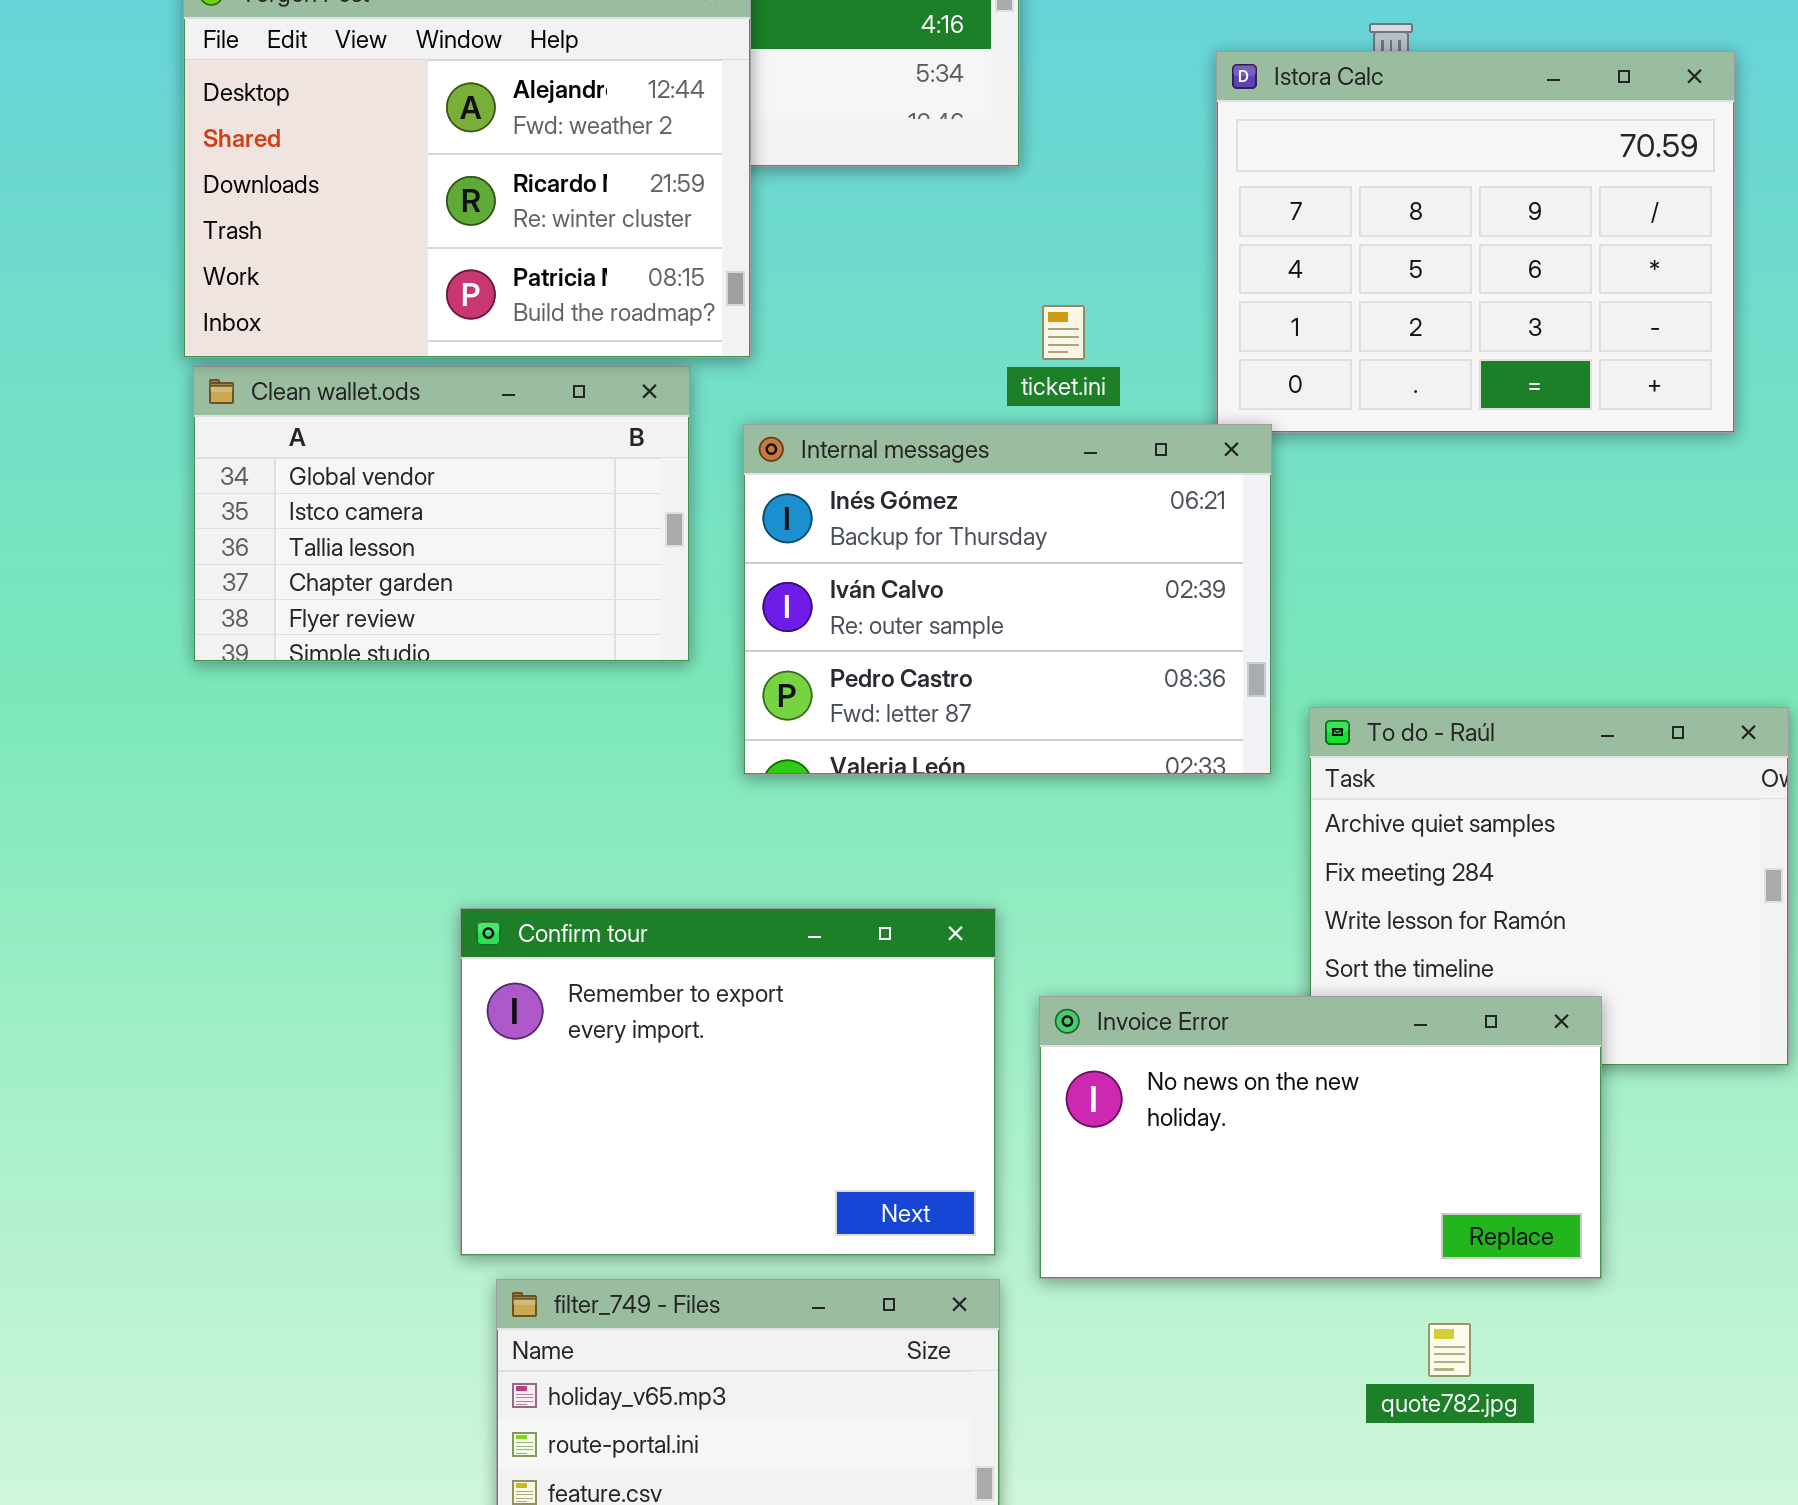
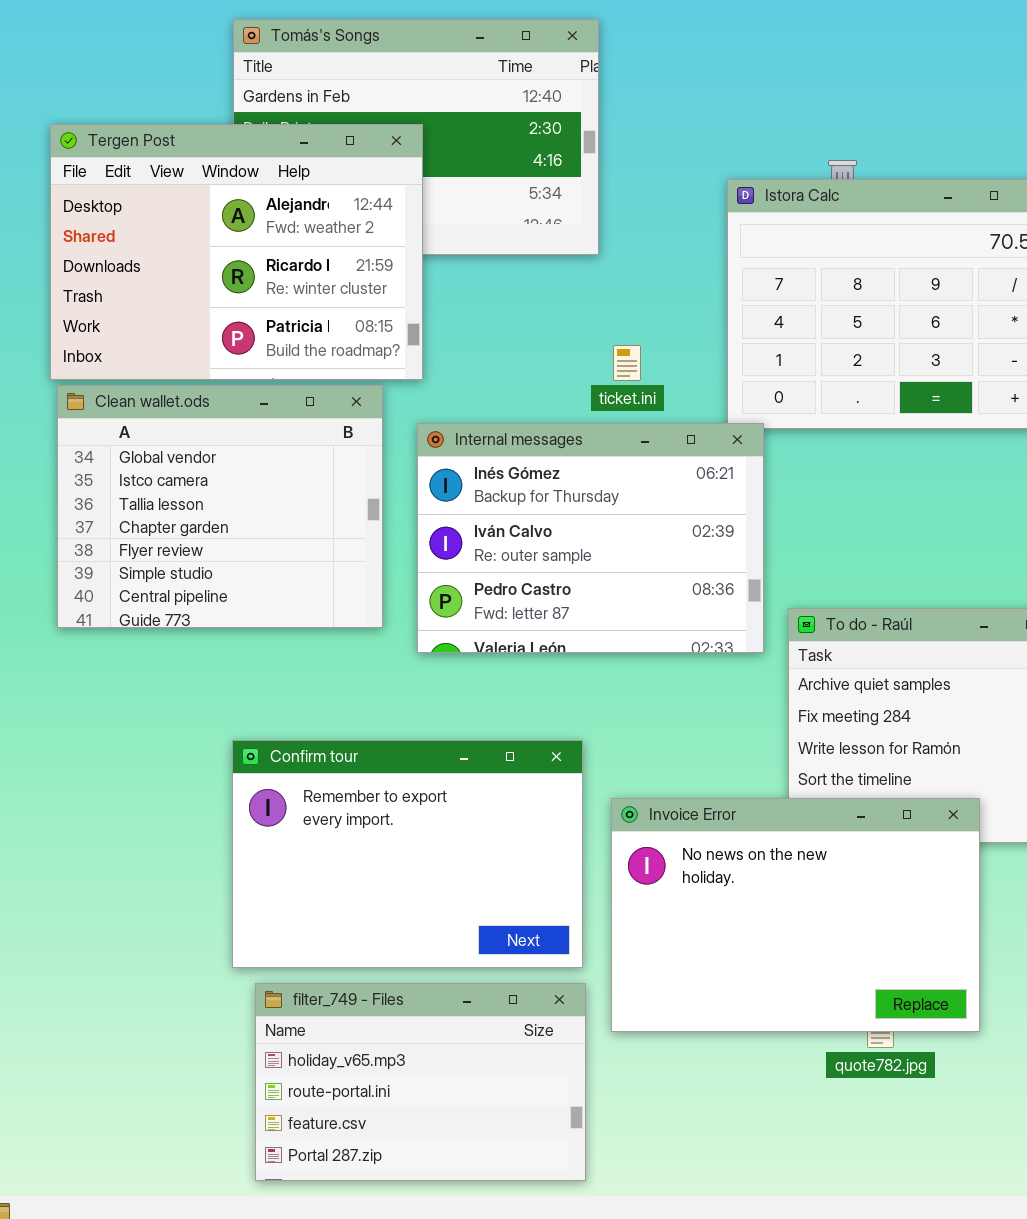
Clean wallet.ods: [193,366,690,662] -> [57,385,383,628], resized
Invoice Error: [1039,996,1602,1279] -> [611,798,980,1032], resized

